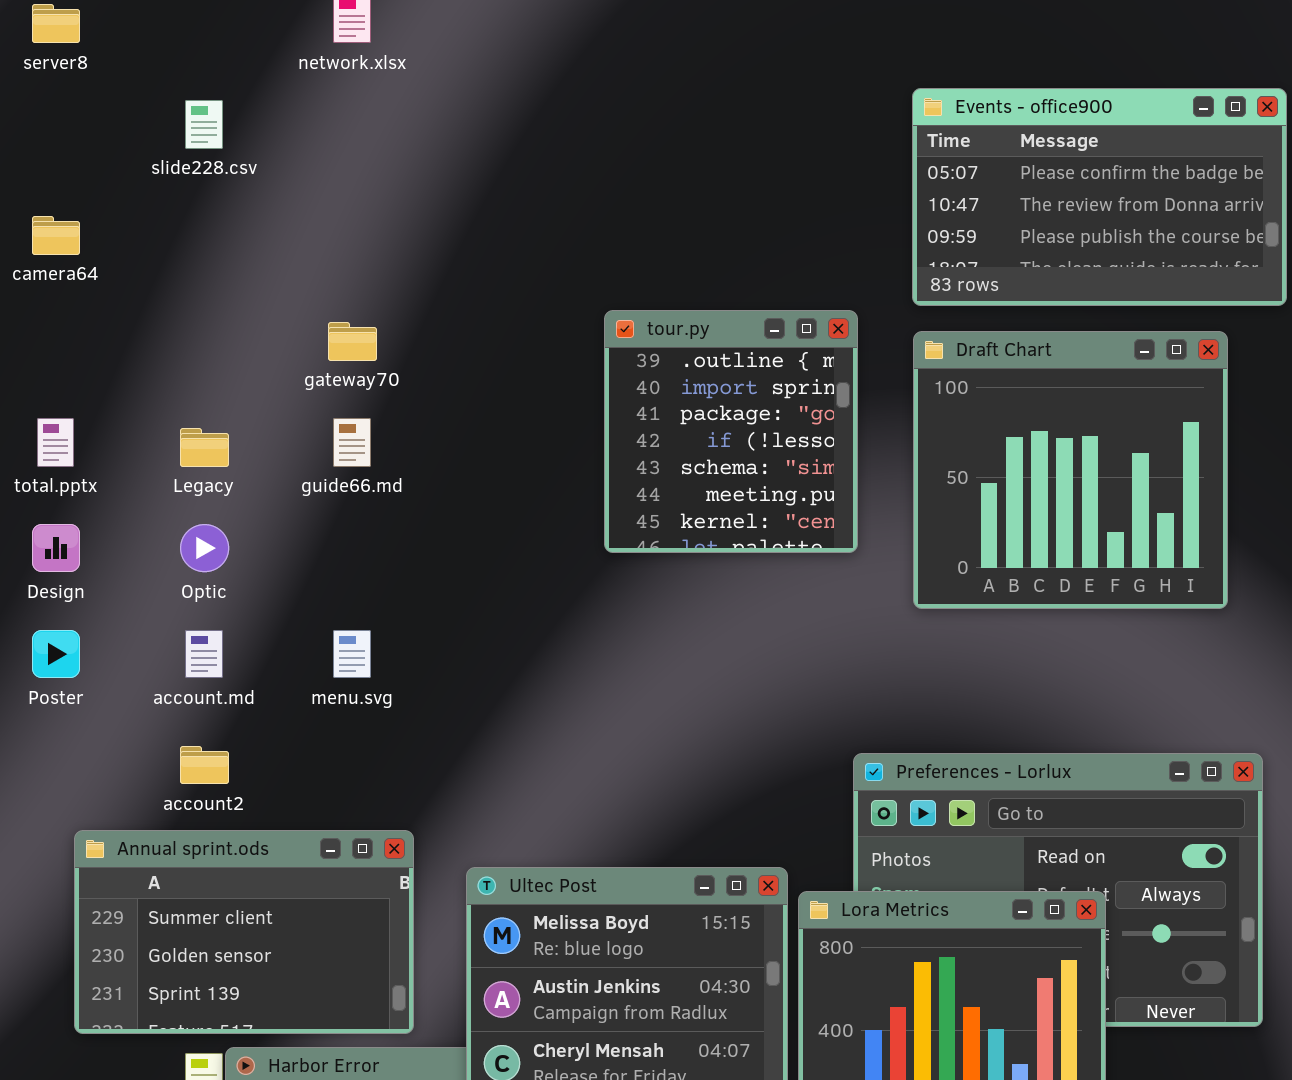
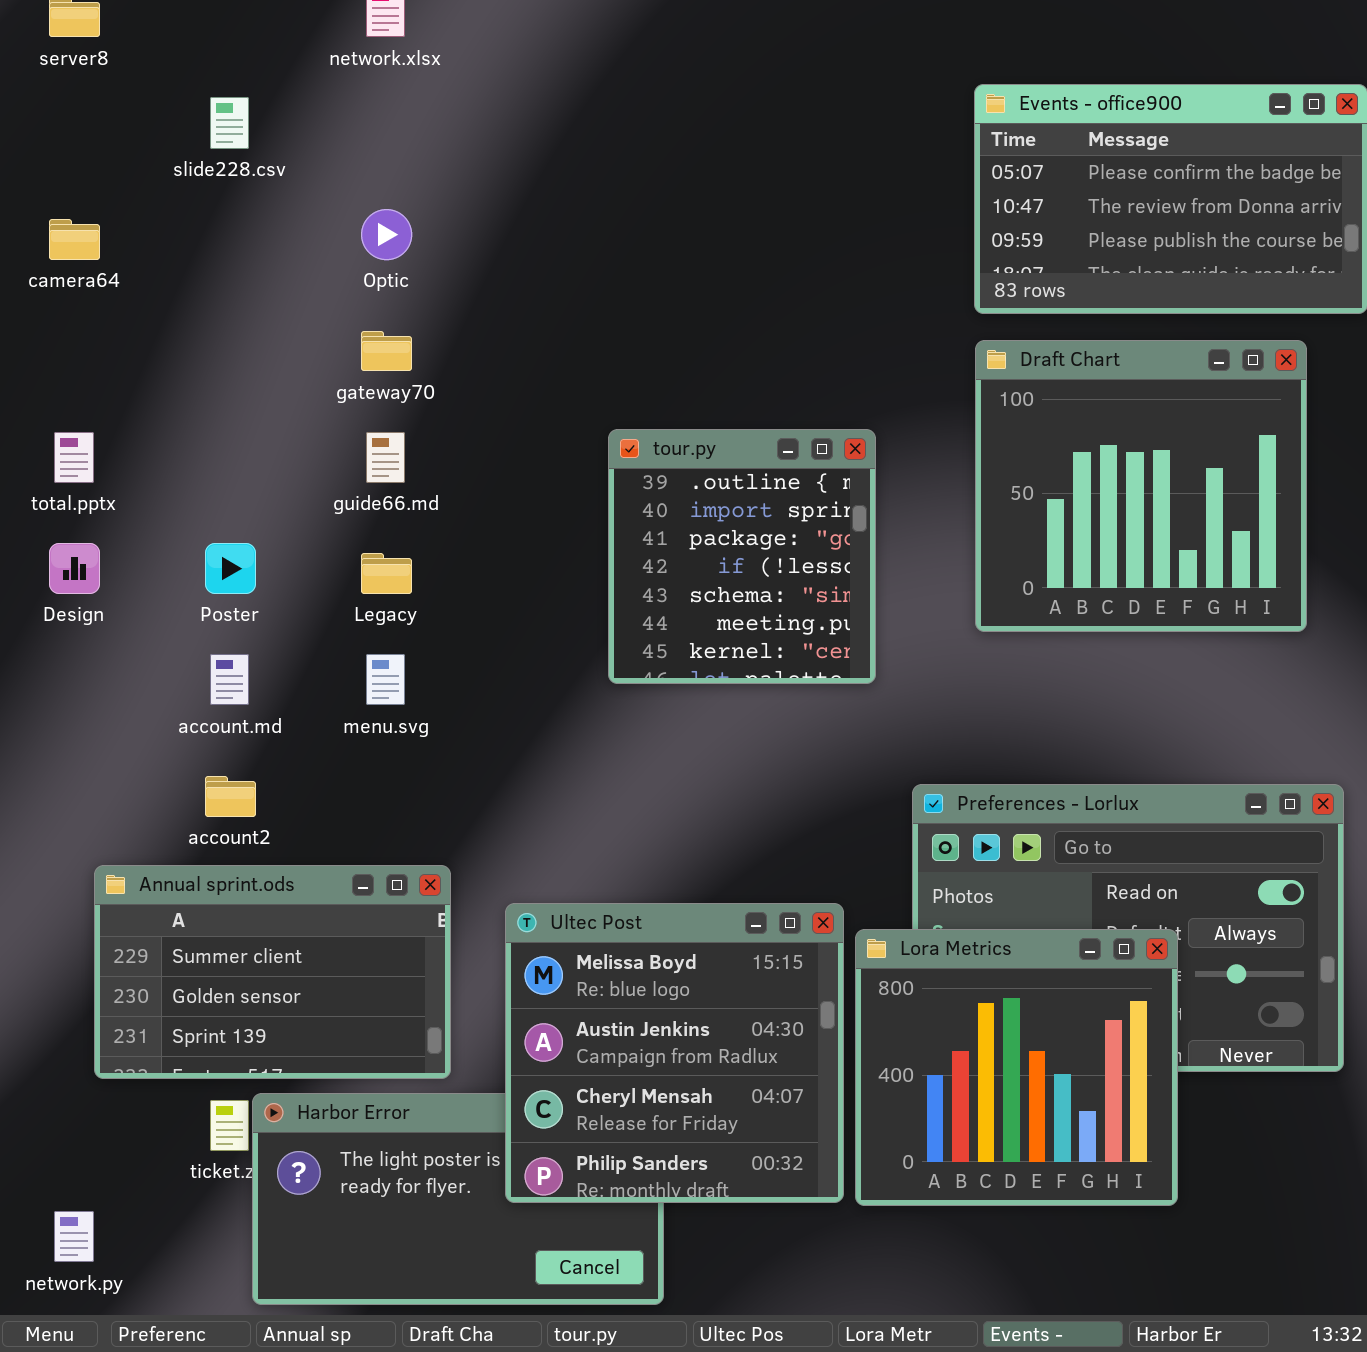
tour.py: [604,310,858,553] -> [608,429,876,684], moved
Legacy: [180,428,229,467] -> [361,553,412,594], moved
Optic: [180,524,229,572] -> [361,209,412,260], moved
Poster: [32,630,80,678] -> [205,543,256,594], moved

